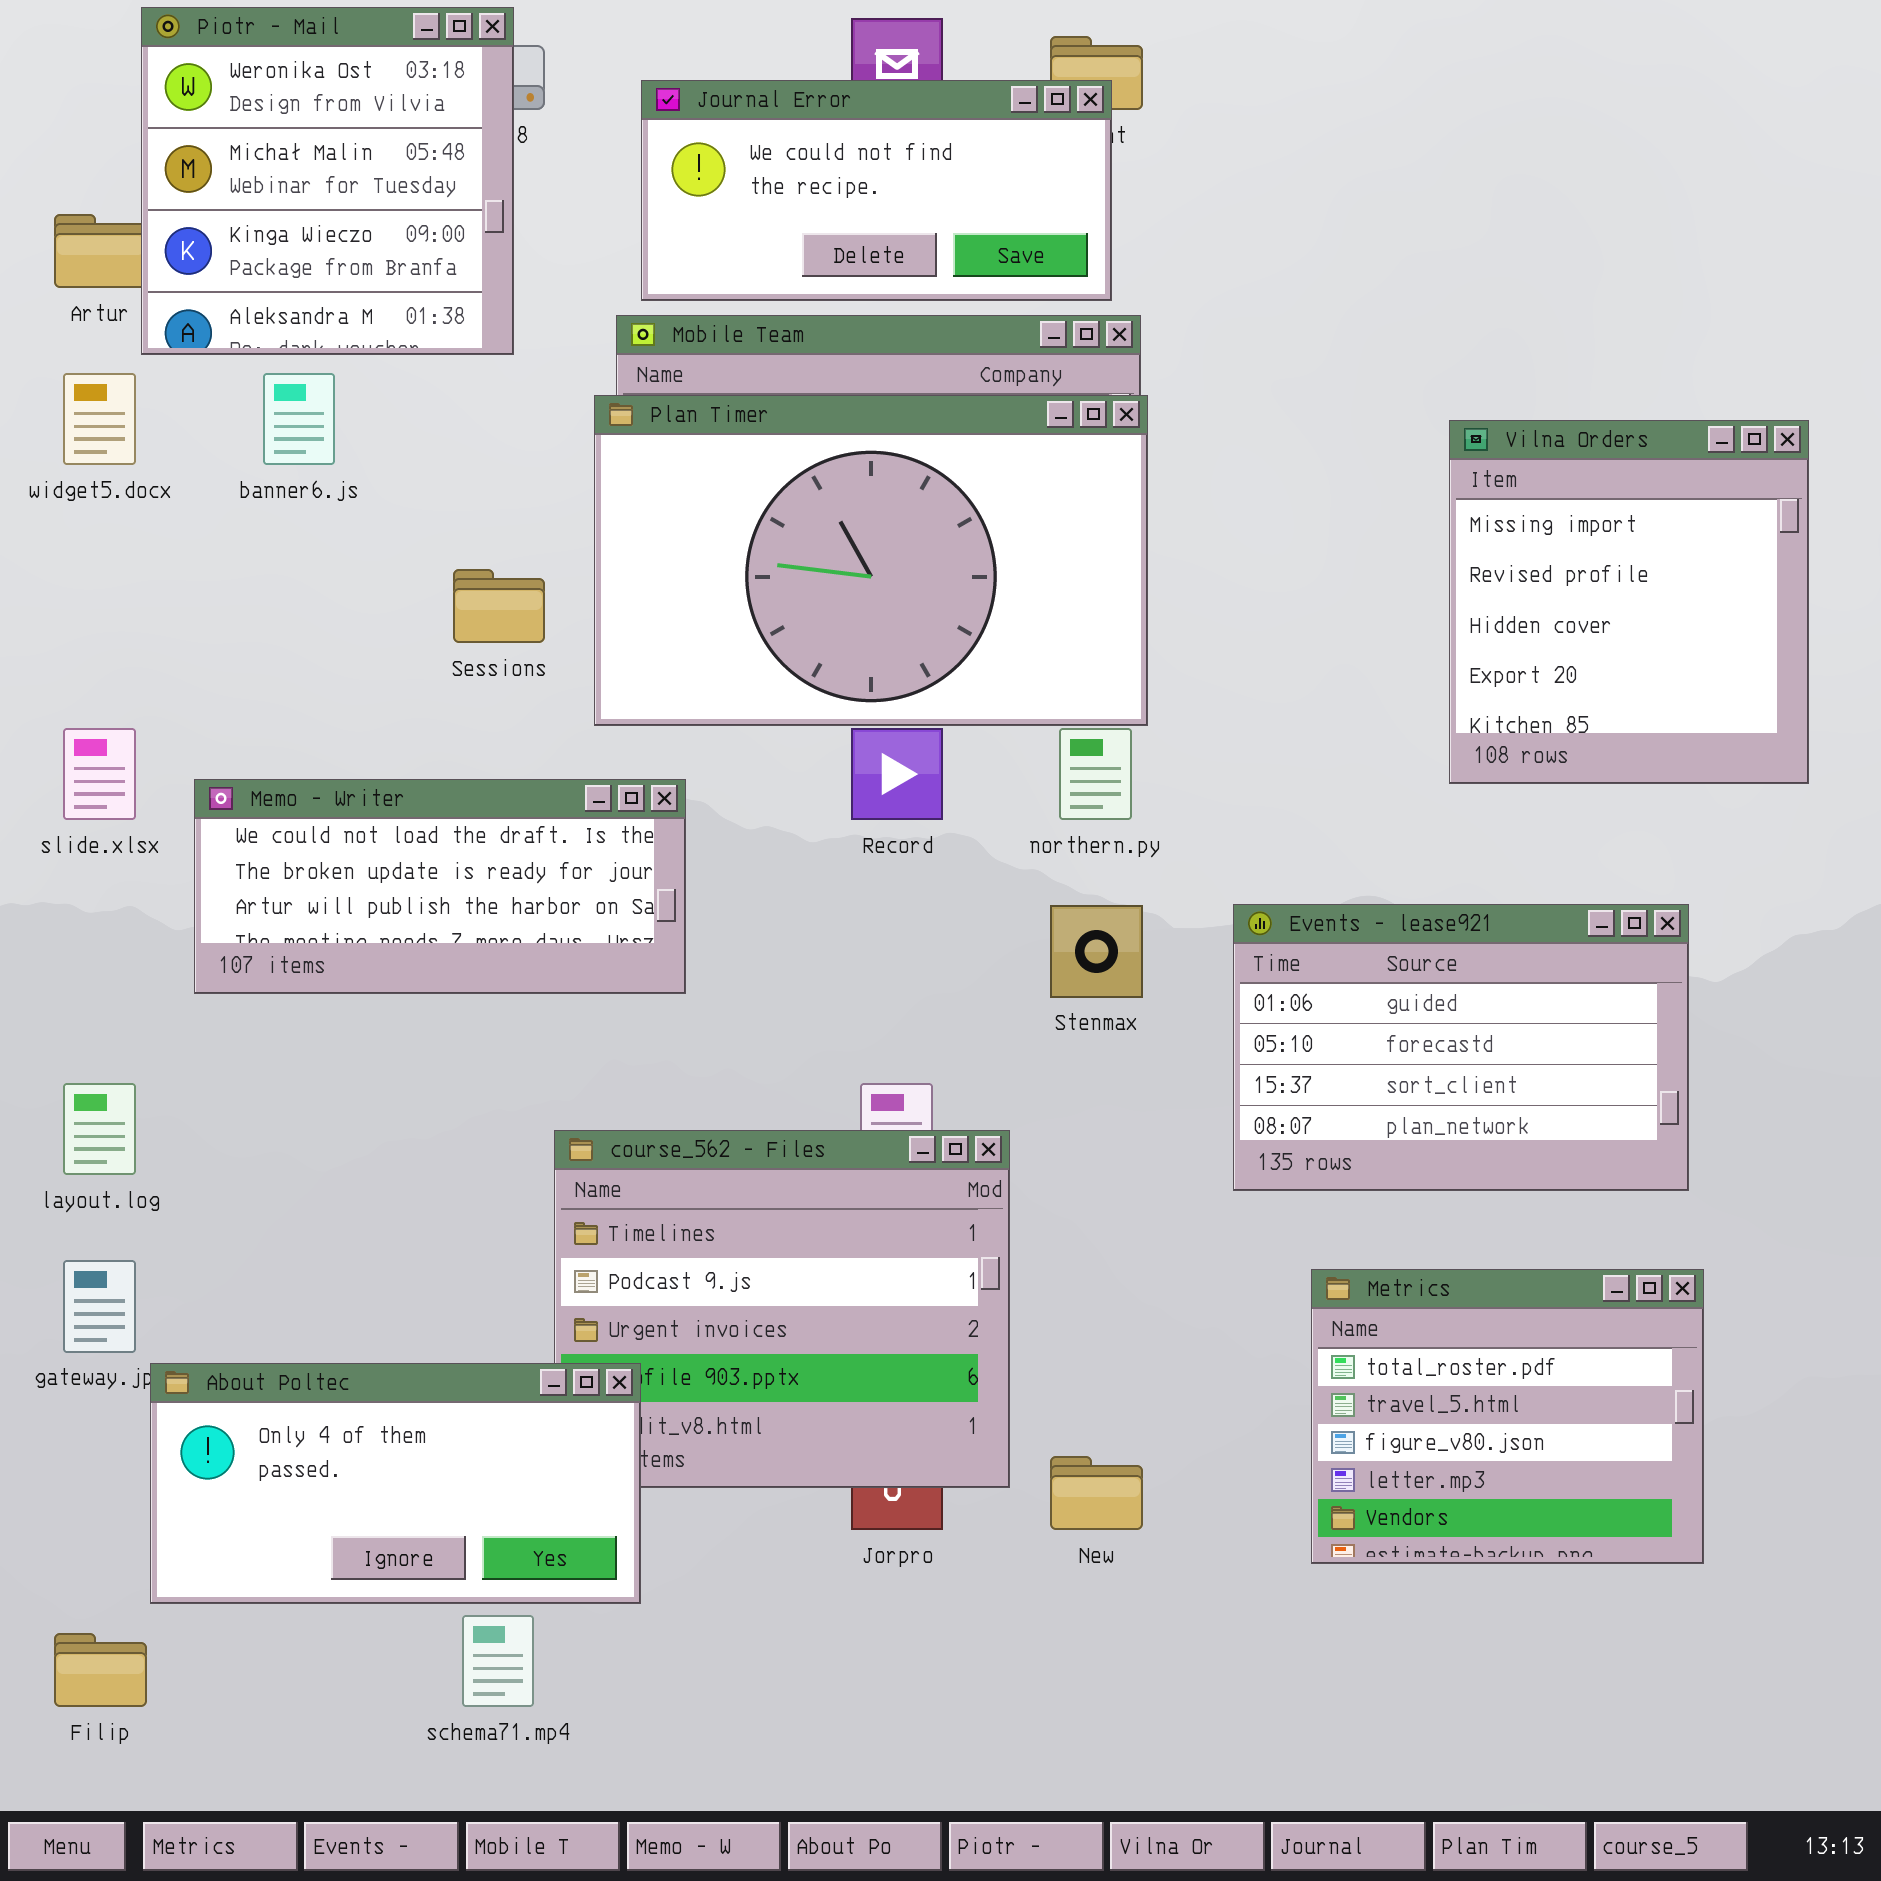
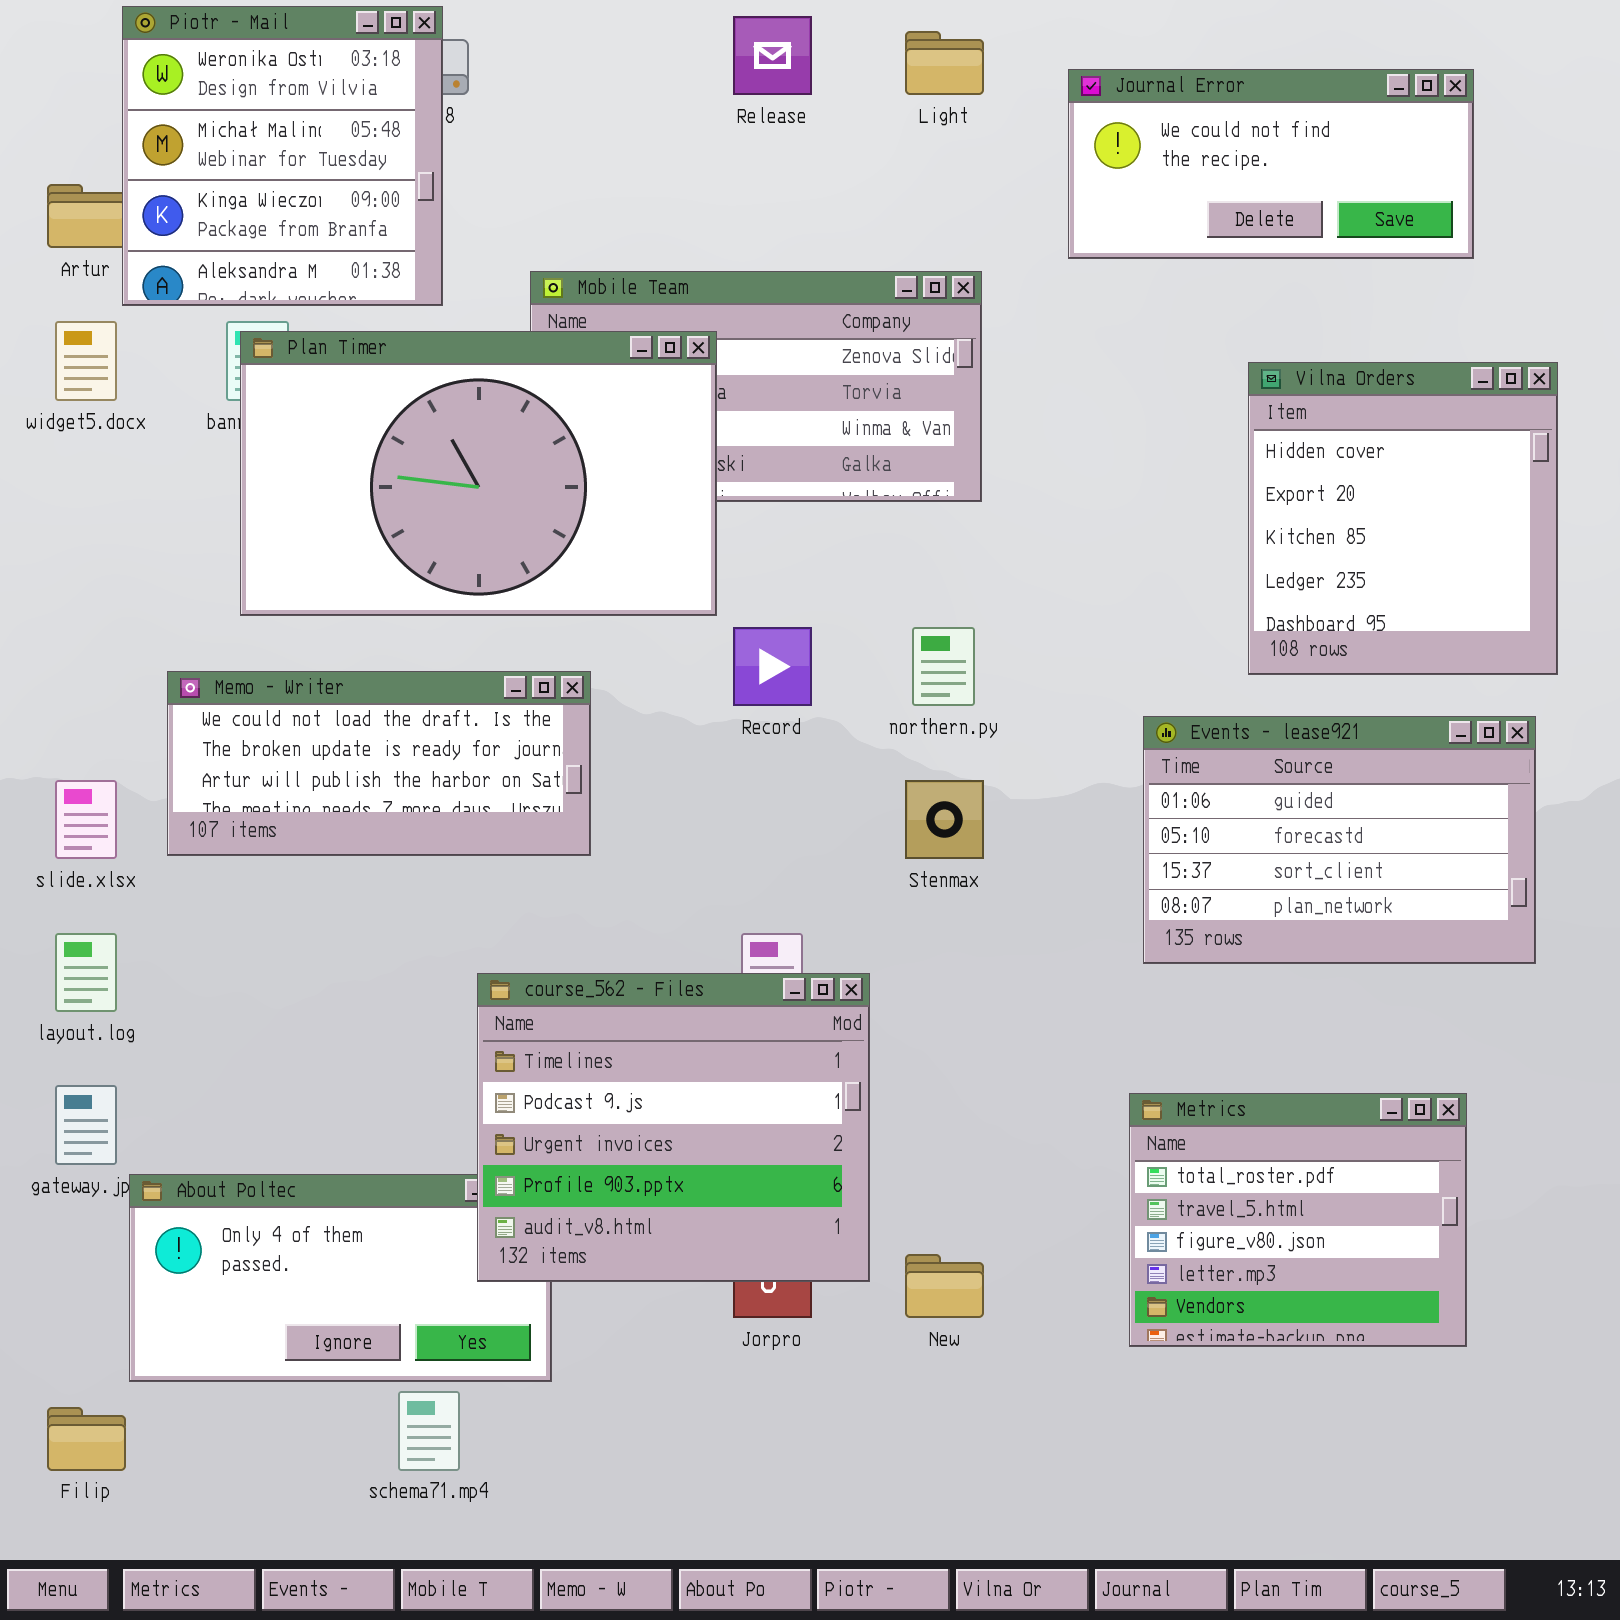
Journal Error: [641,80,1112,301] -> [1068,69,1474,259], moved
Plan Timer: [594,395,1148,726] -> [240,331,717,616], moved
Vilna Orders: [1449,420,1809,784] -> [1248,362,1558,675], scrolled down 2 rows
slide.xlsx: [63,728,136,820] -> [55,780,117,859], moved
Events - lease921: [1233,904,1689,1191] -> [1143,716,1536,964], moved
course_562 - Files: [554,1130,1010,1488] -> [477,973,870,1282], raised

